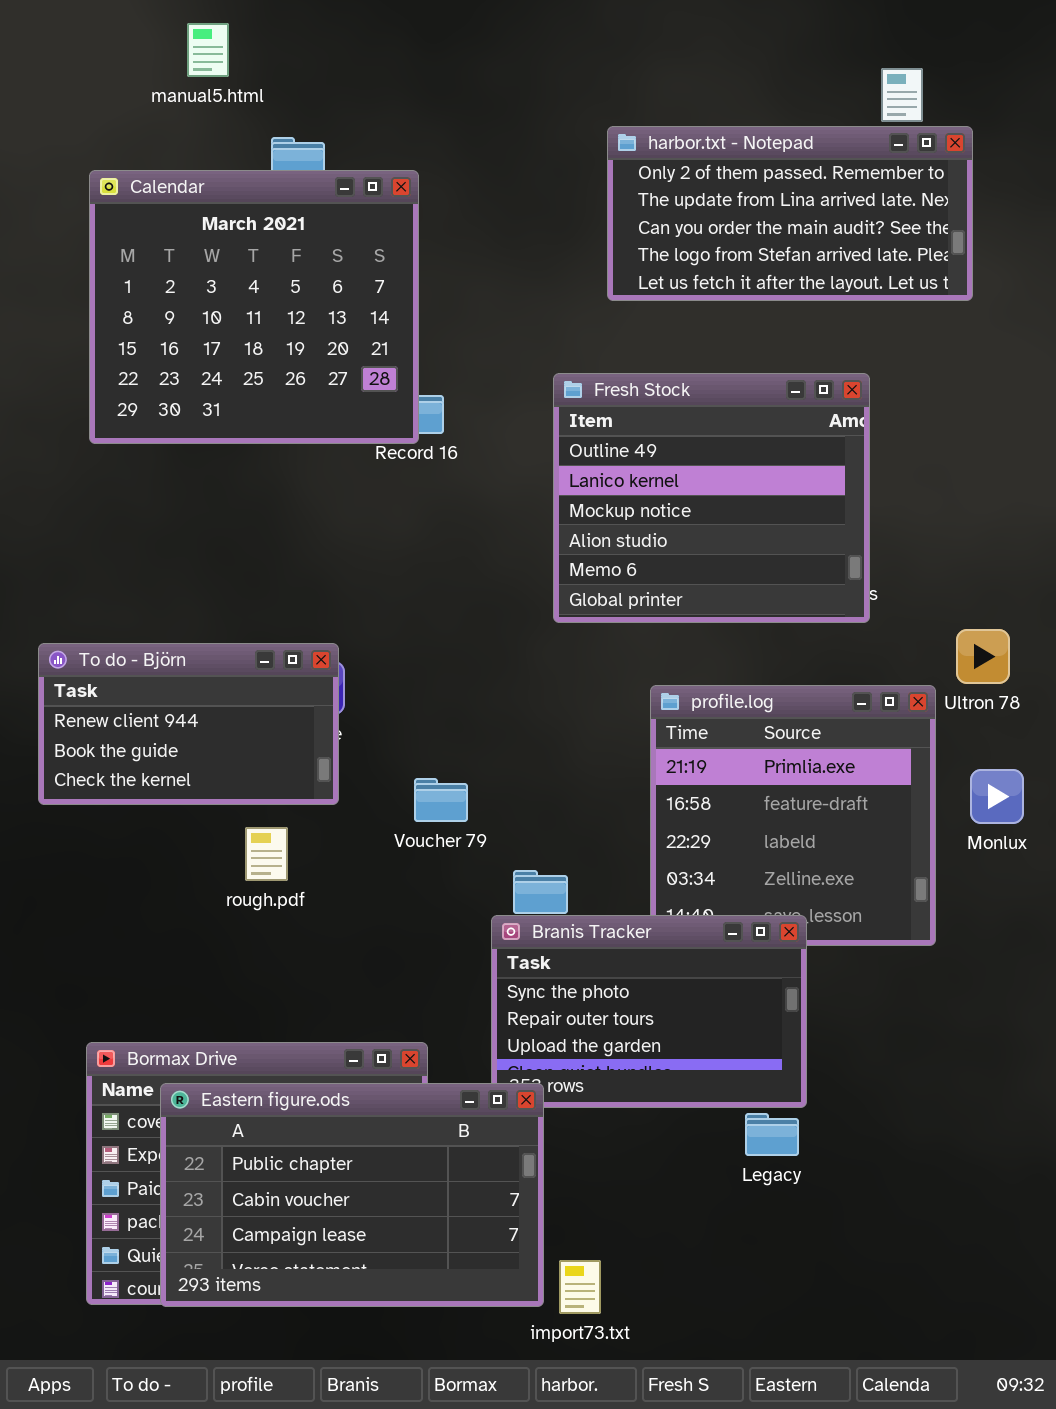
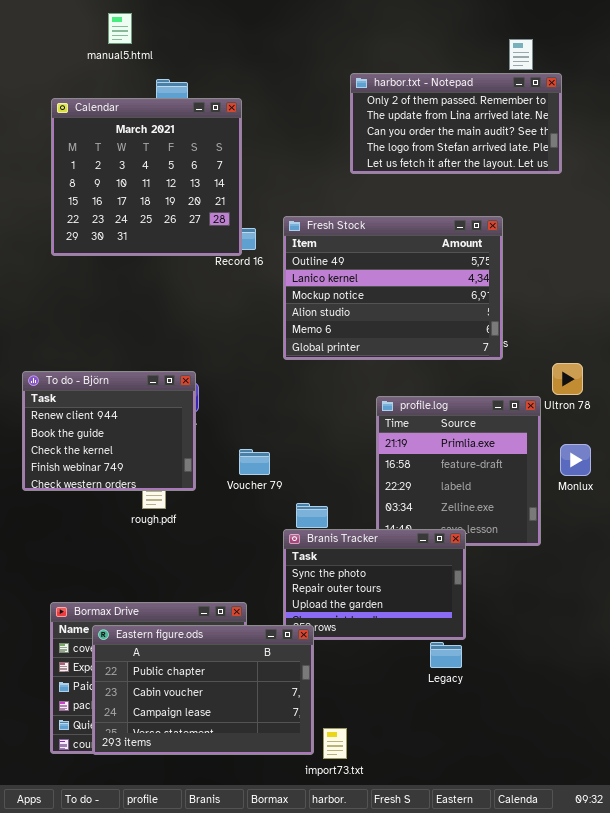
Fresh Stock: [553,373,870,623] -> [283,216,503,360], resized
To do - Björn: [38,643,339,805] -> [22,371,196,491], resized

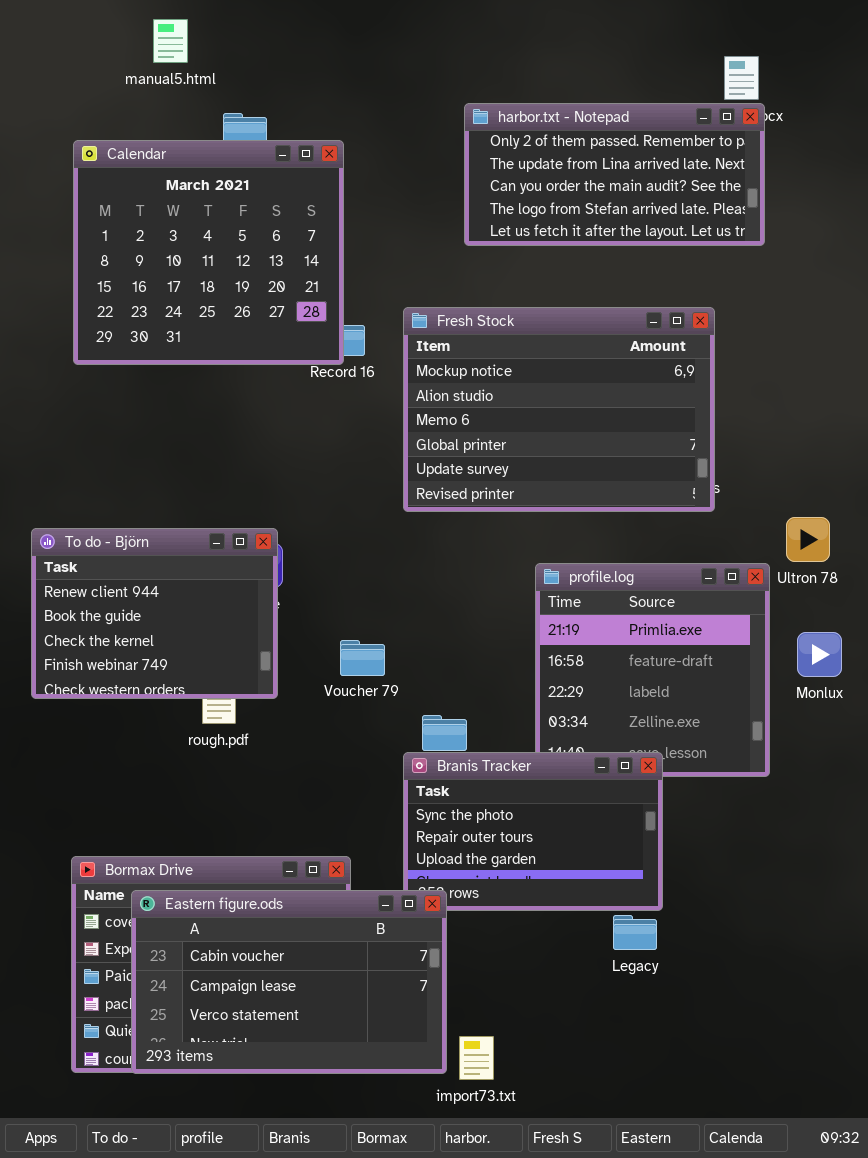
harbor.txt - Notepad: [350,73,562,174] -> [464,103,765,246], moved
Fresh Stock: [283,216,503,360] -> [403,307,715,512], scrolled down 2 rows
Eastern figure.ods: [92,625,314,755] -> [131,890,447,1074], scrolled down 1 row

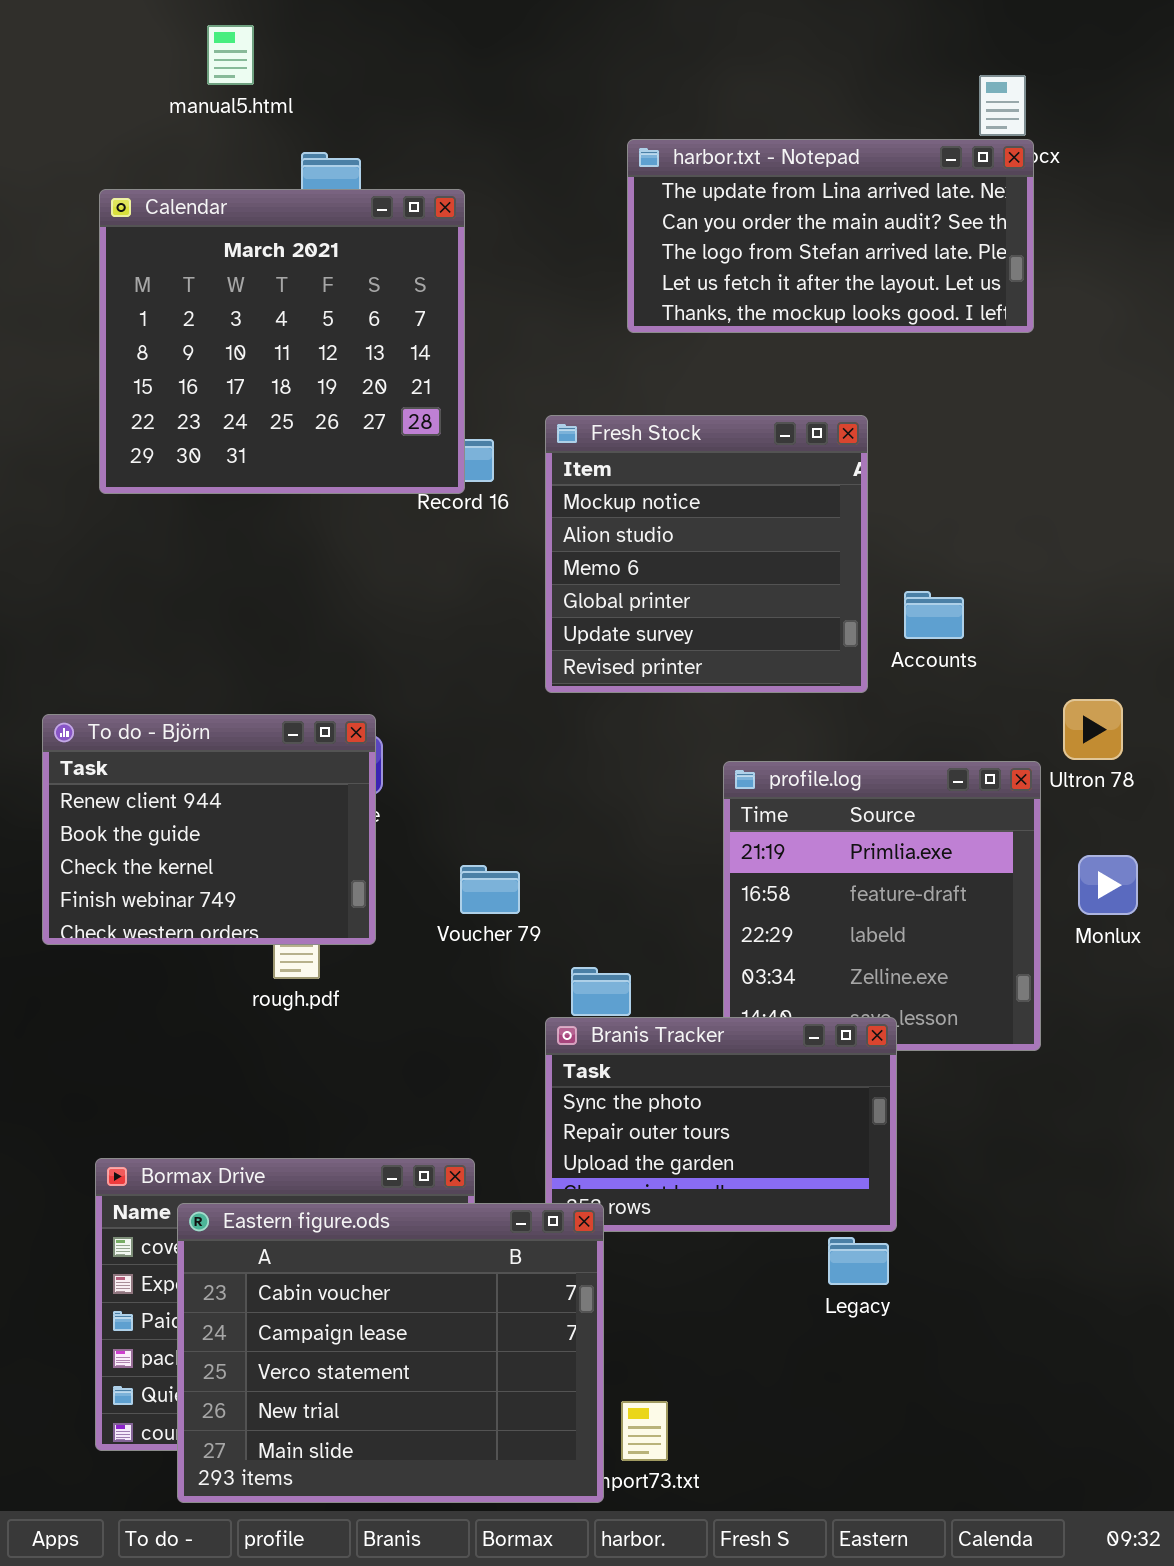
harbor.txt - Notepad: [464,103,765,246] -> [627,139,1034,333], scrolled down 1 row
Fresh Stock: [403,307,715,512] -> [545,415,868,693], resized
Eastern figure.ods: [131,890,447,1074] -> [177,1203,604,1503], resized

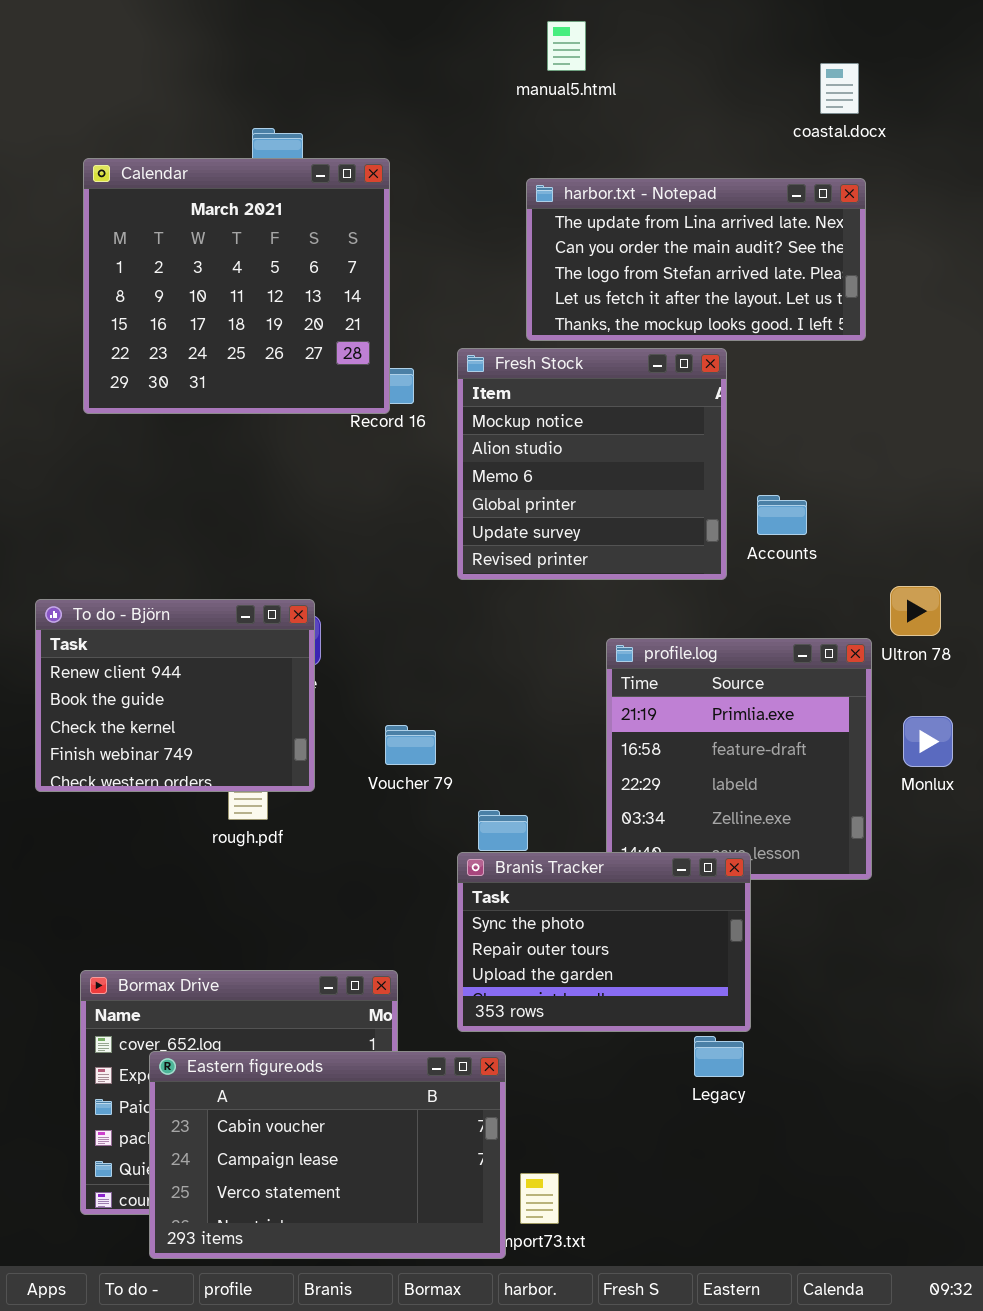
manual5.html: [207,25,254,85] -> [547,21,586,71], moved
harbor.txt - Notepad: [627,139,1034,333] -> [526,178,866,341], moved
Eastern figure.ods: [177,1203,604,1503] -> [149,1051,506,1259], resized

